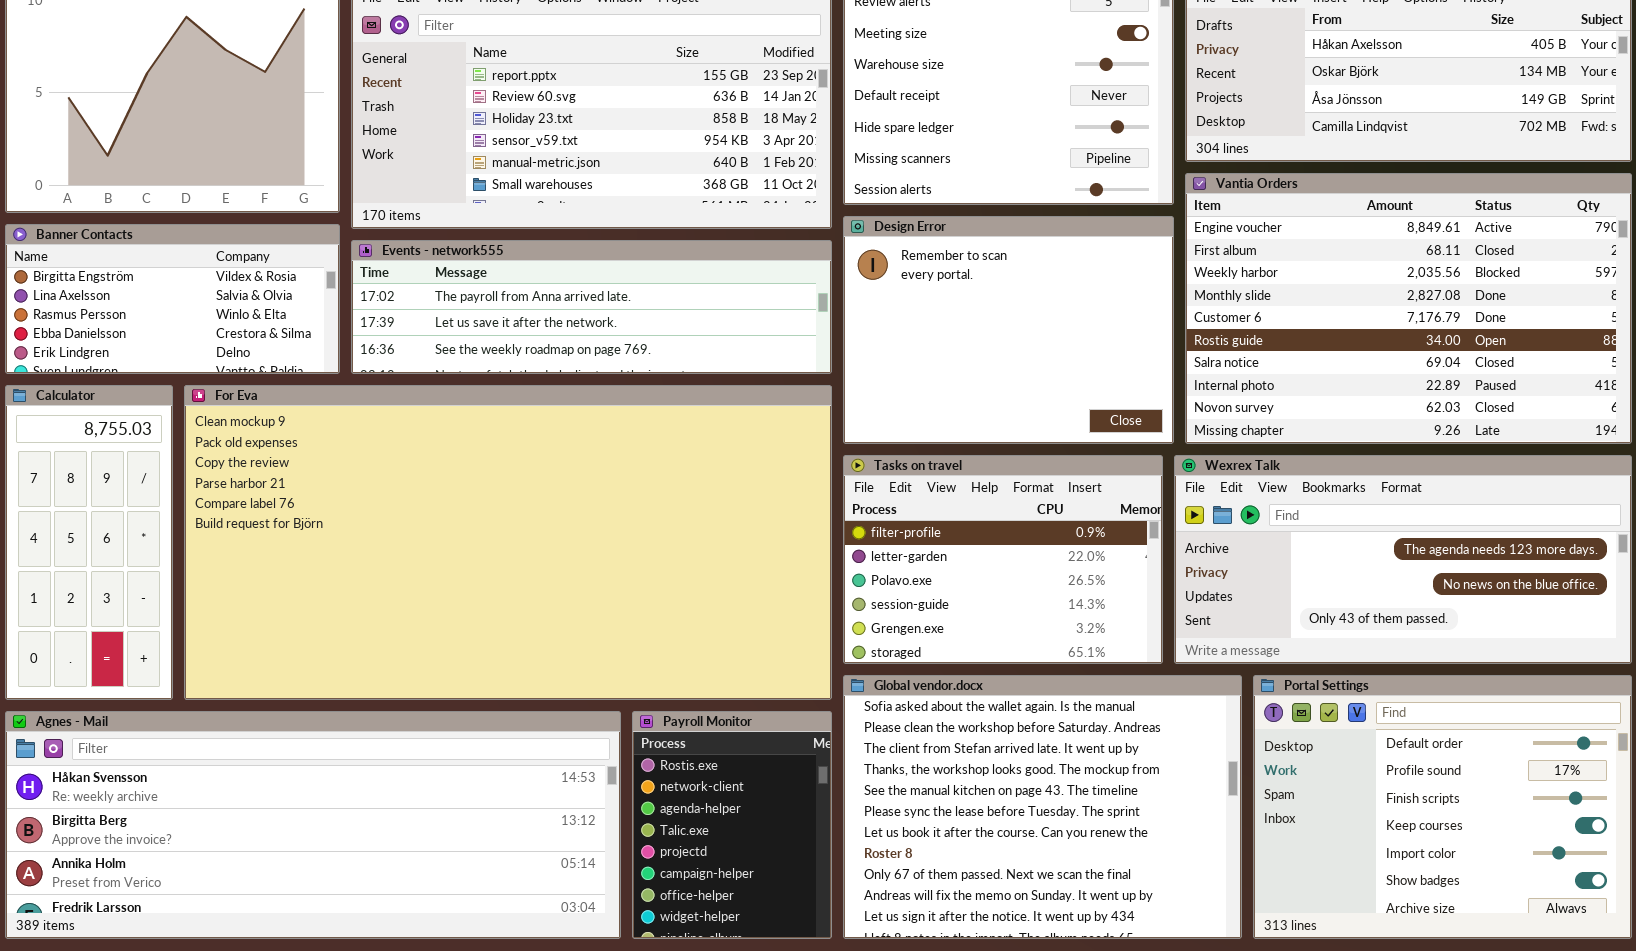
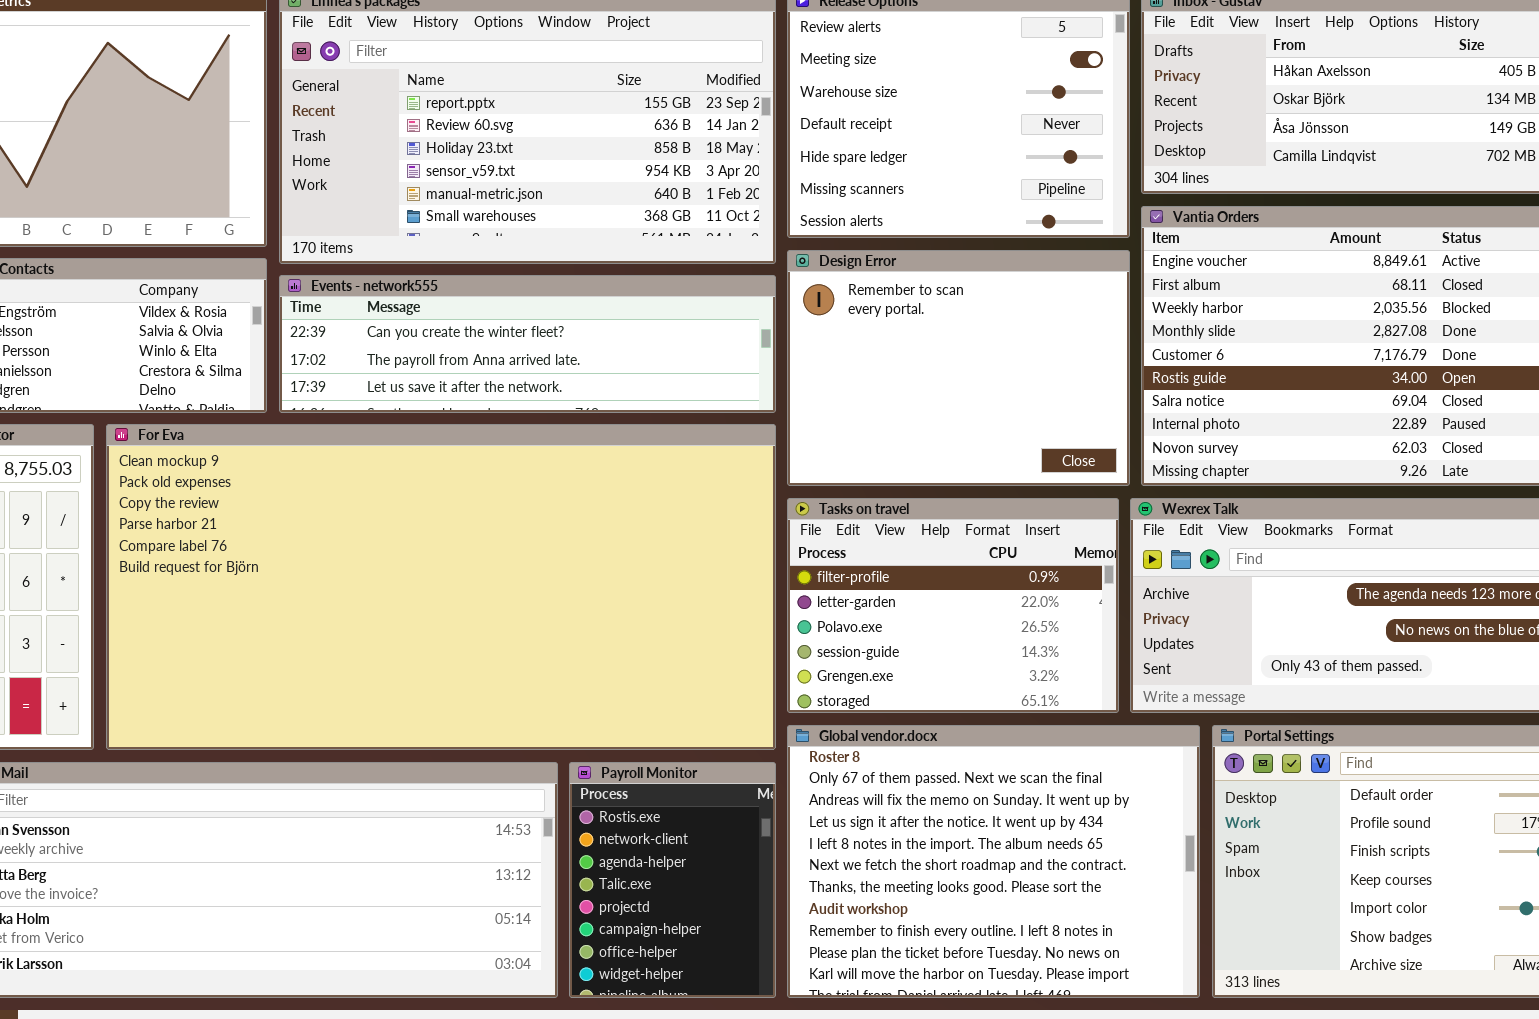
Events - network555: [351,240,832,374] -> [279,275,776,413], scrolled up 1 row
Global vendor.docx: [843,675,1242,939] -> [787,725,1200,998], scrolled down 7 rows

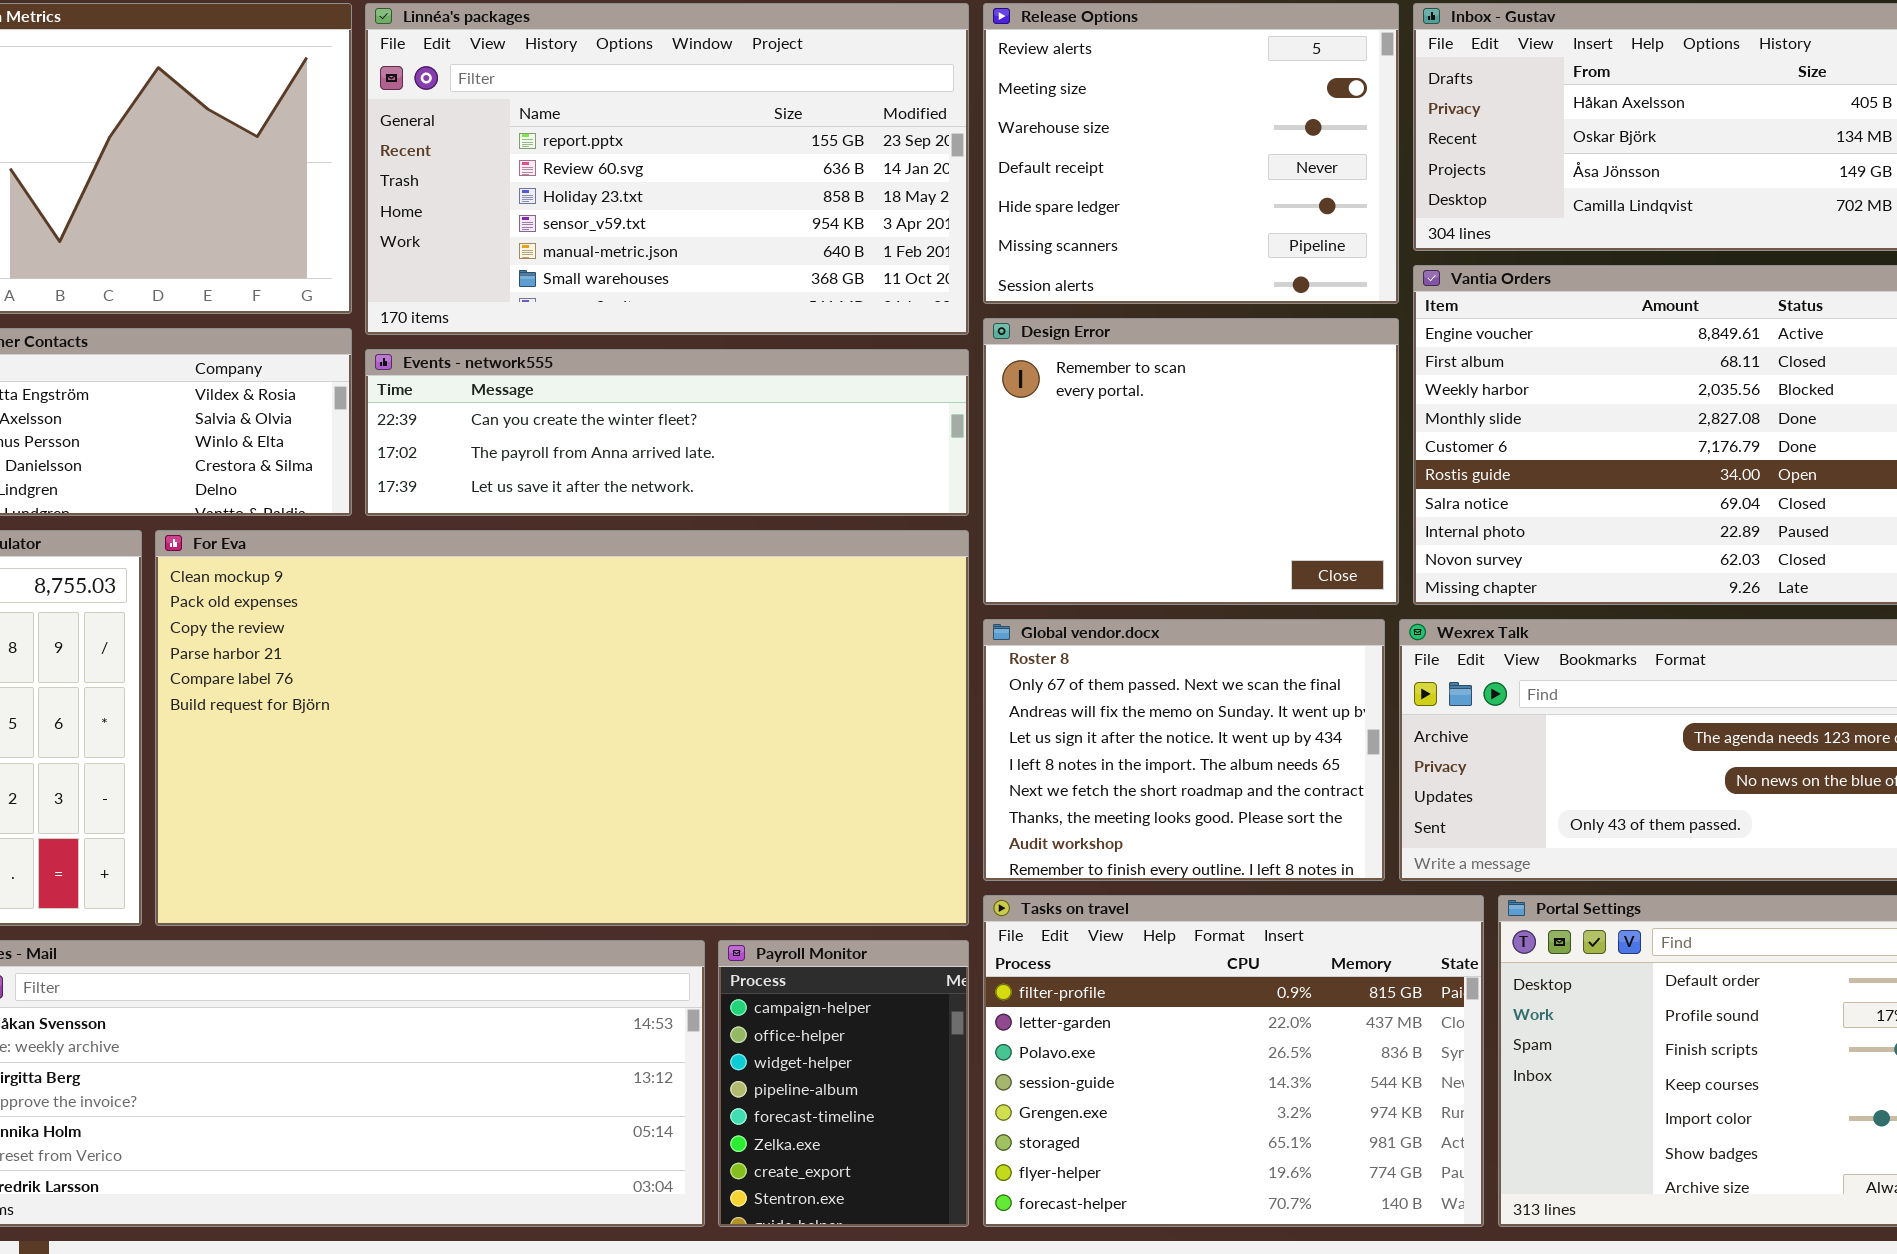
Tasks on travel: [787,498,1119,713] -> [983,895,1484,1227], moved, resized
Global vendor.docx: [787,725,1200,998] -> [983,619,1385,881], moved, resized
Payroll Monitor: [569,762,776,998] -> [718,940,969,1227], scrolled down 5 rows

